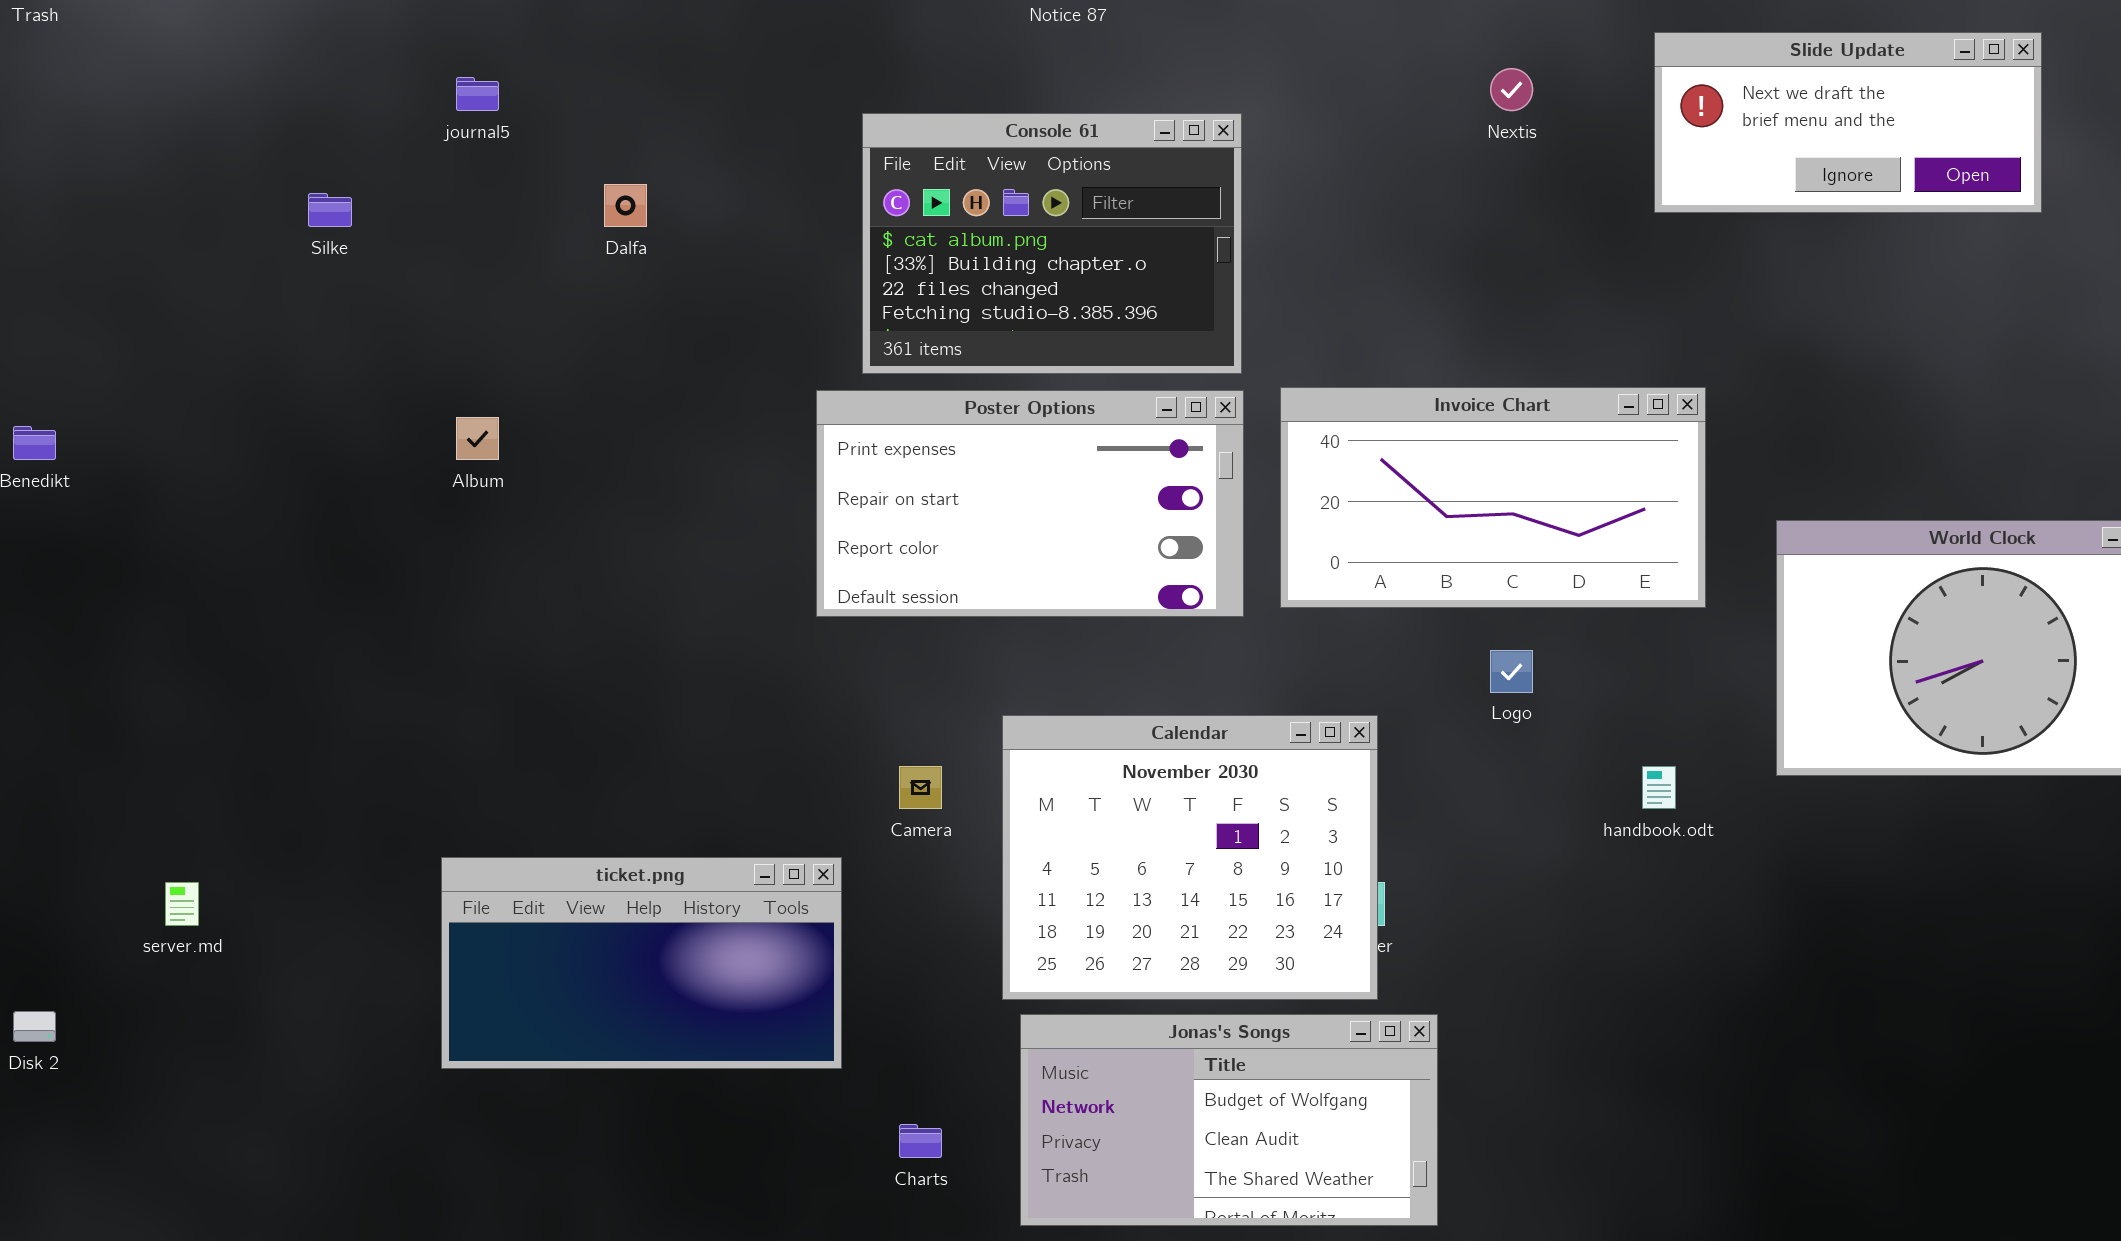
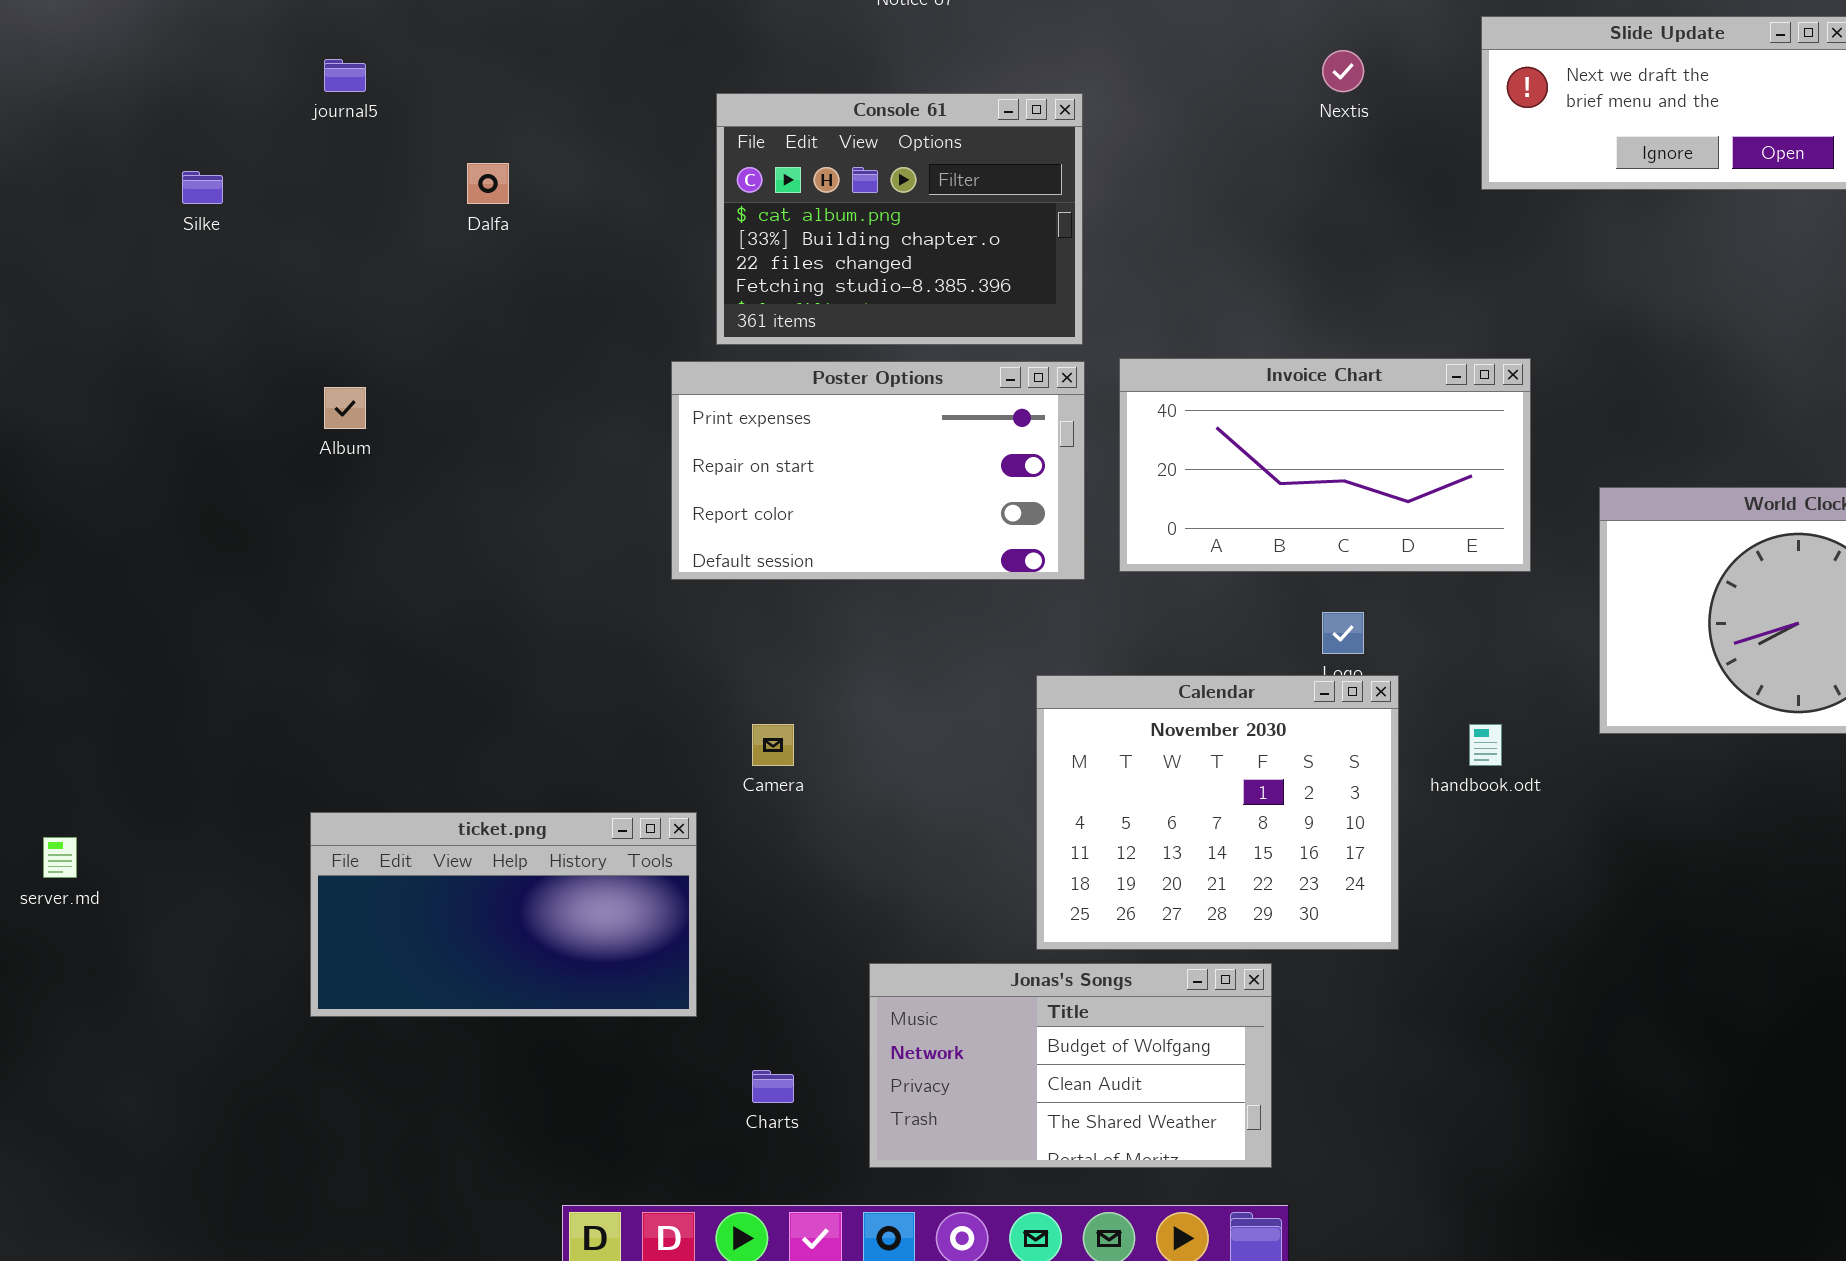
Calendar: [1002,715,1378,1000] -> [1036,675,1399,950], moved

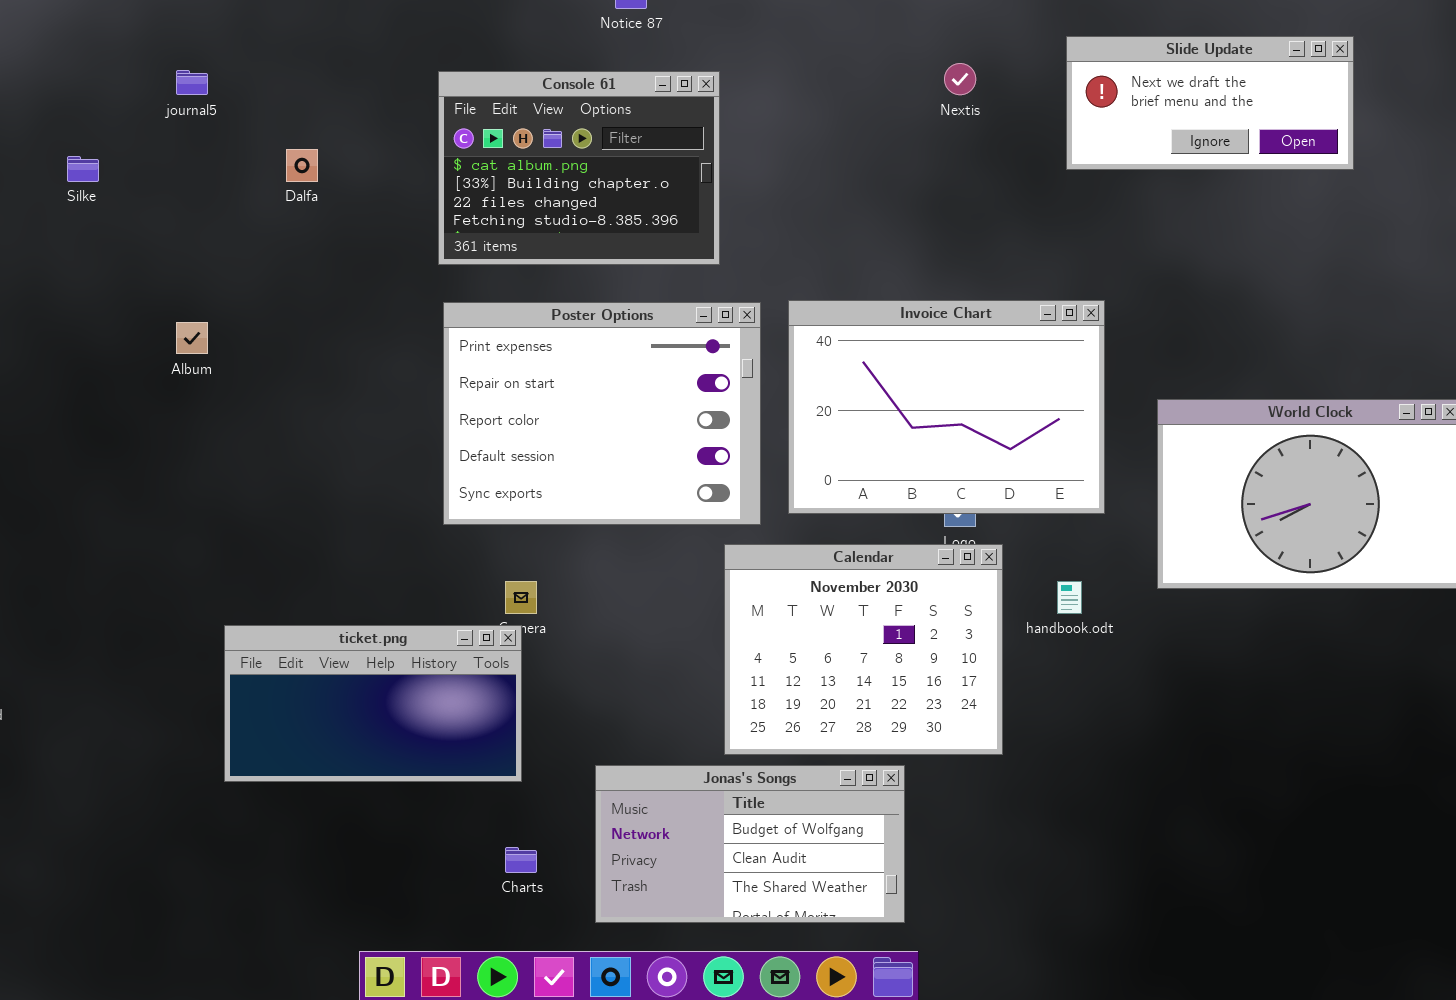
Console 61: [716,93,1083,345] -> [438,71,720,265], moved
Invoice Chart: [1119,358,1531,572] -> [788,300,1105,514], resized
Poster Options: [671,361,1085,580] -> [443,302,761,525], resized
ticket.png: [310,812,697,1017] -> [224,625,522,782], moved

